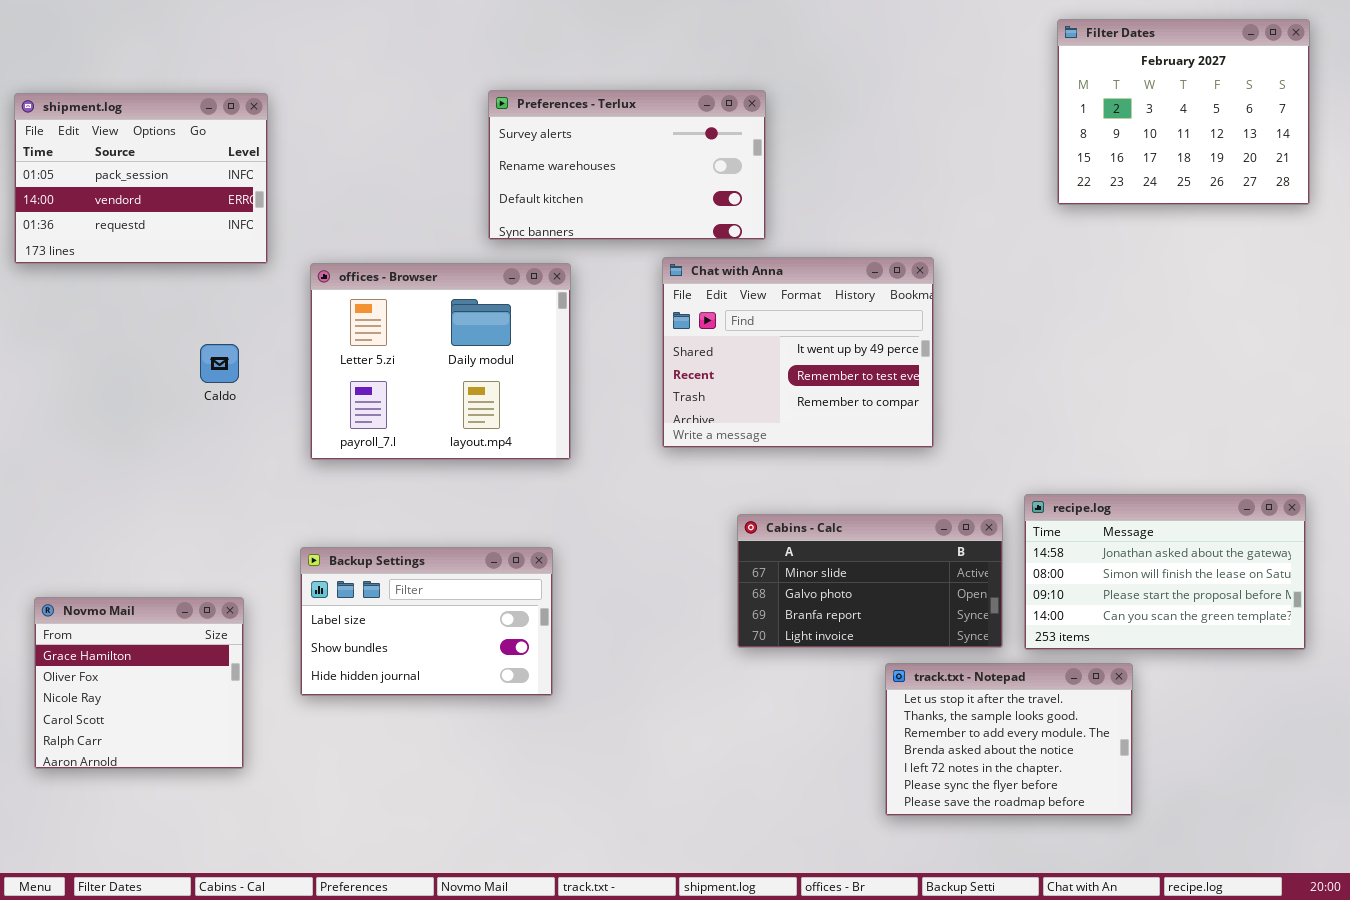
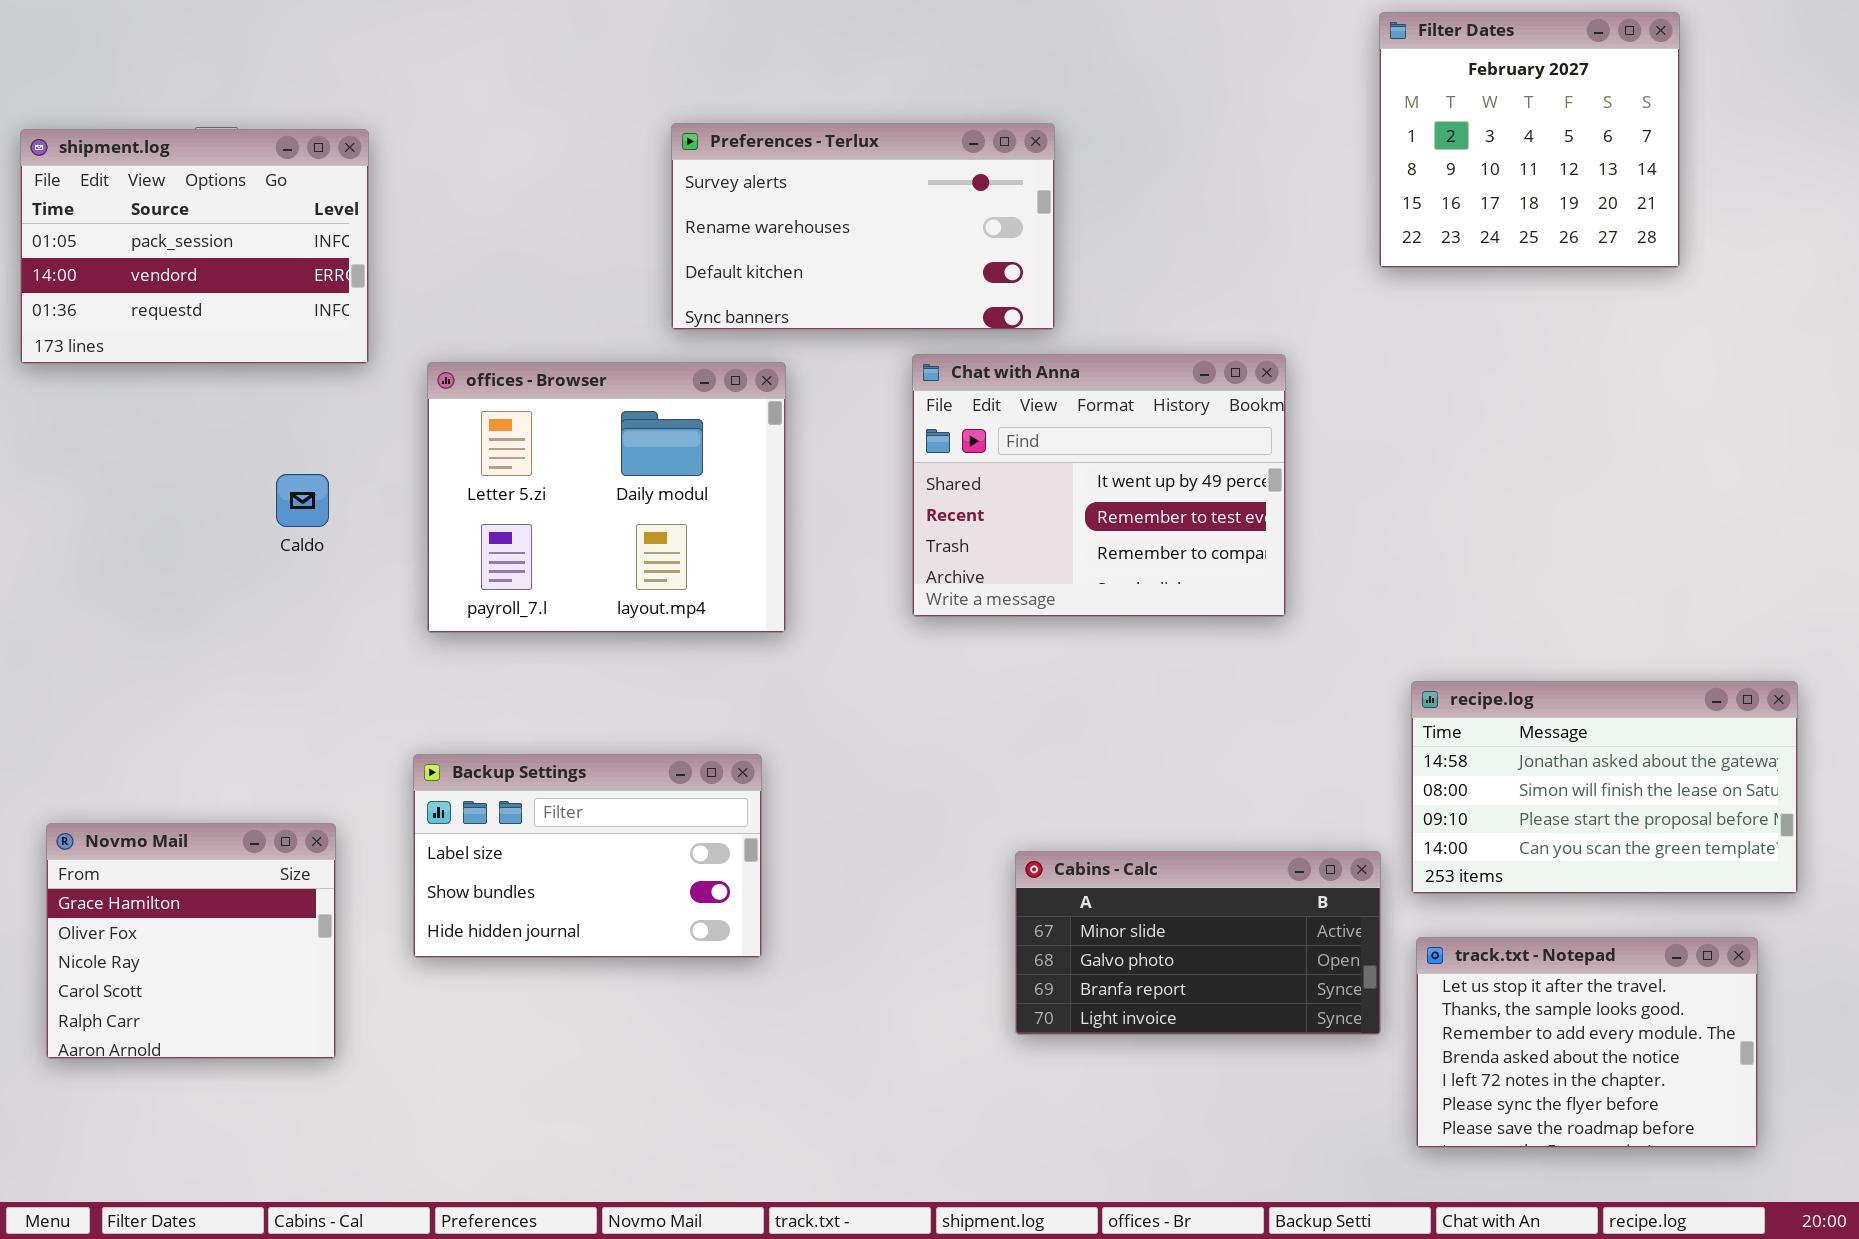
Filter Dates: [1057,19,1310,205] -> [1379,12,1680,268], moved, resized
Cabins - Calc: [737,514,1003,648] -> [1015,851,1381,1035], moved
track.txt - Notepad: [885,663,1133,816] -> [1416,937,1758,1148], moved

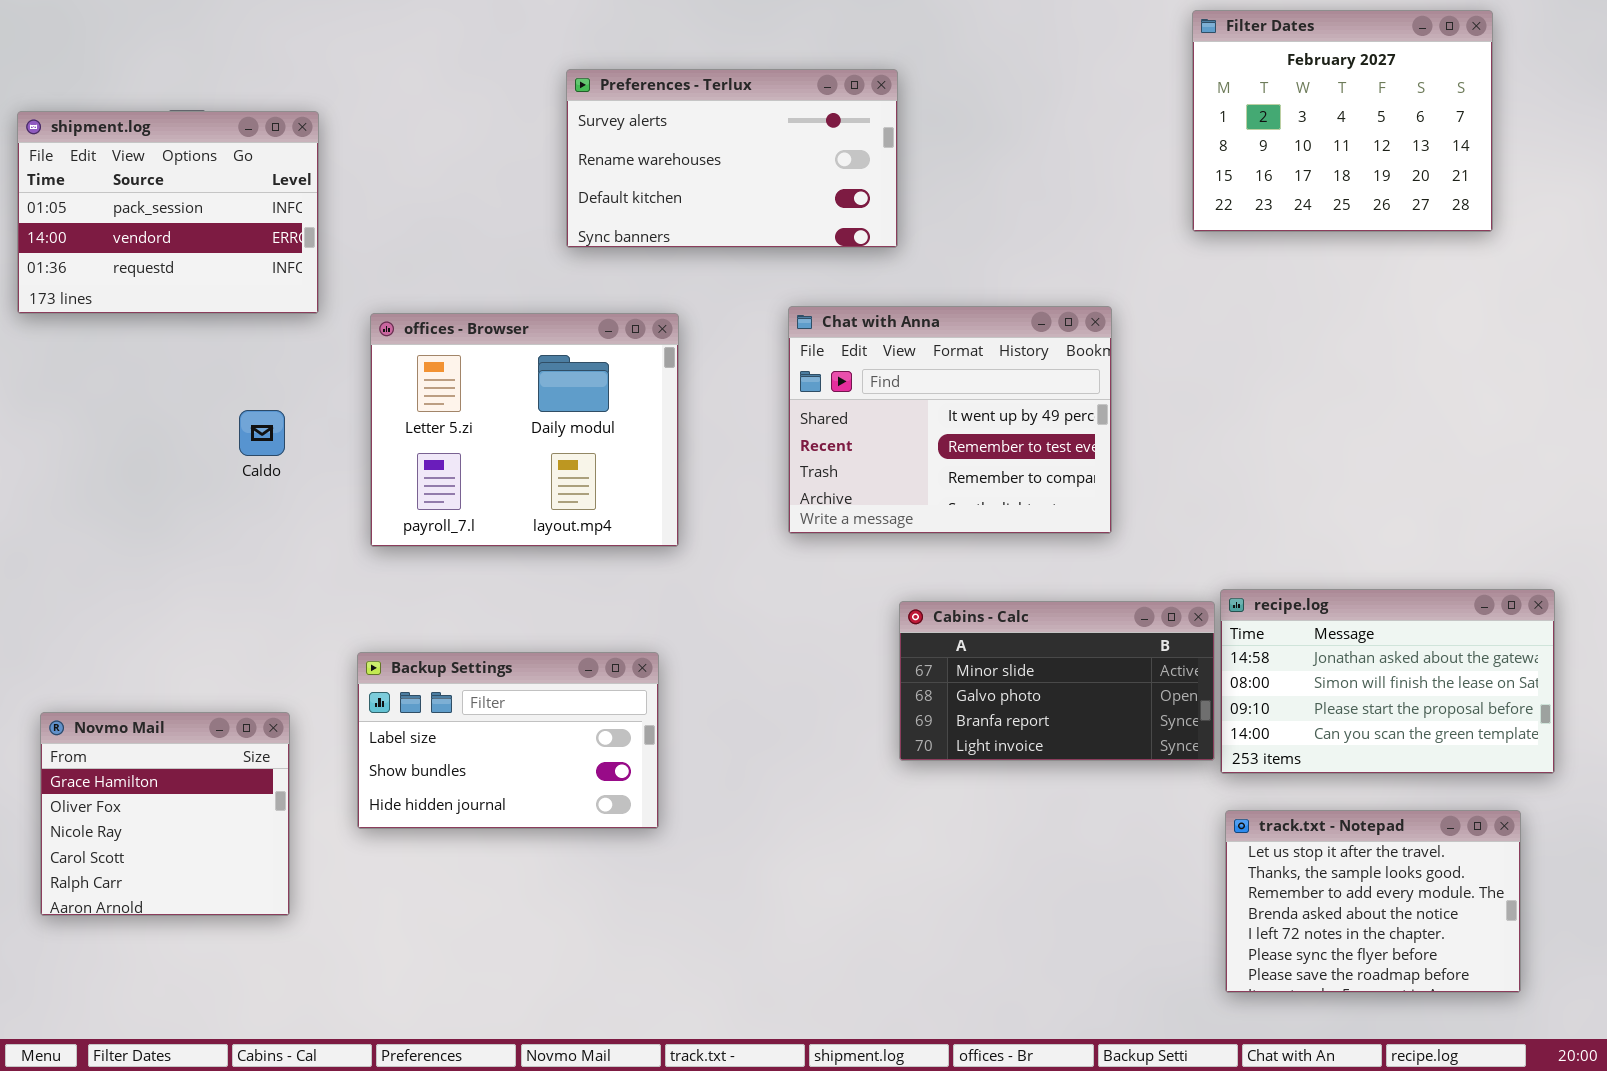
Filter Dates: [1379,12,1680,268] -> [1192,10,1493,232], resized
Preferences - Terlux: [671,123,1055,330] -> [566,69,898,248], moved
Cabins - Calc: [1015,851,1381,1035] -> [899,601,1215,761], moved

